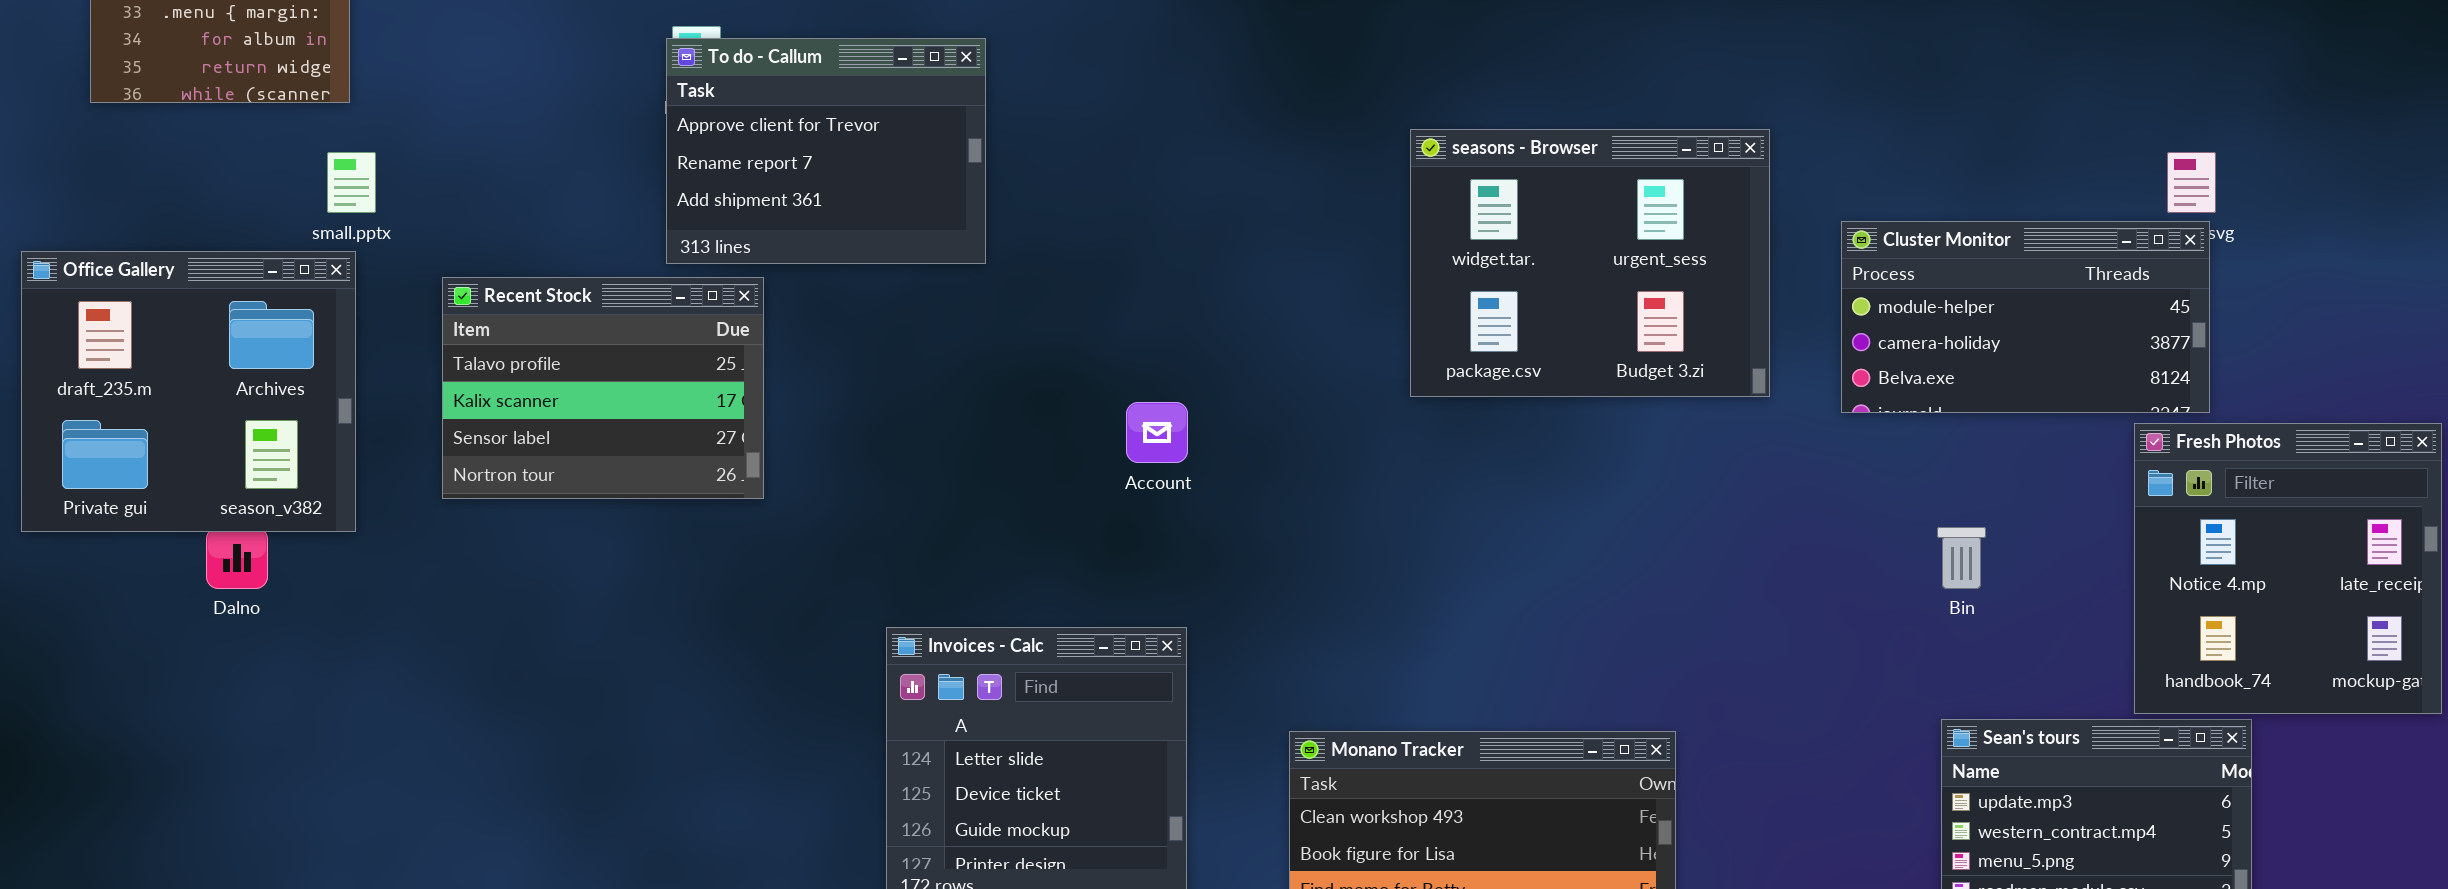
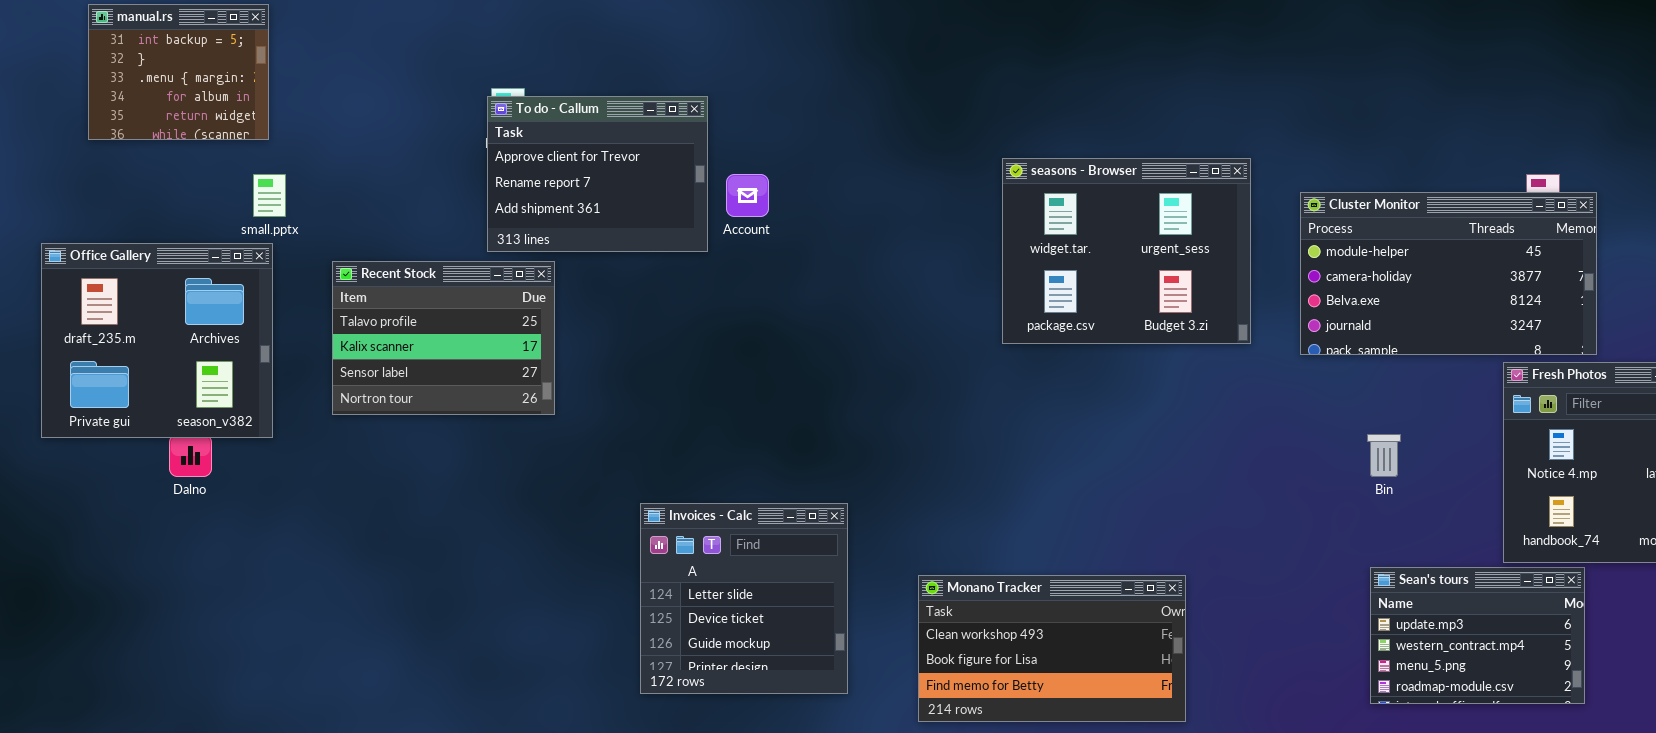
Cluster Monitor: [1841,221,2210,413] -> [1300,192,1597,355], resized
Account: [1126,402,1188,463] -> [726,174,769,217], moved

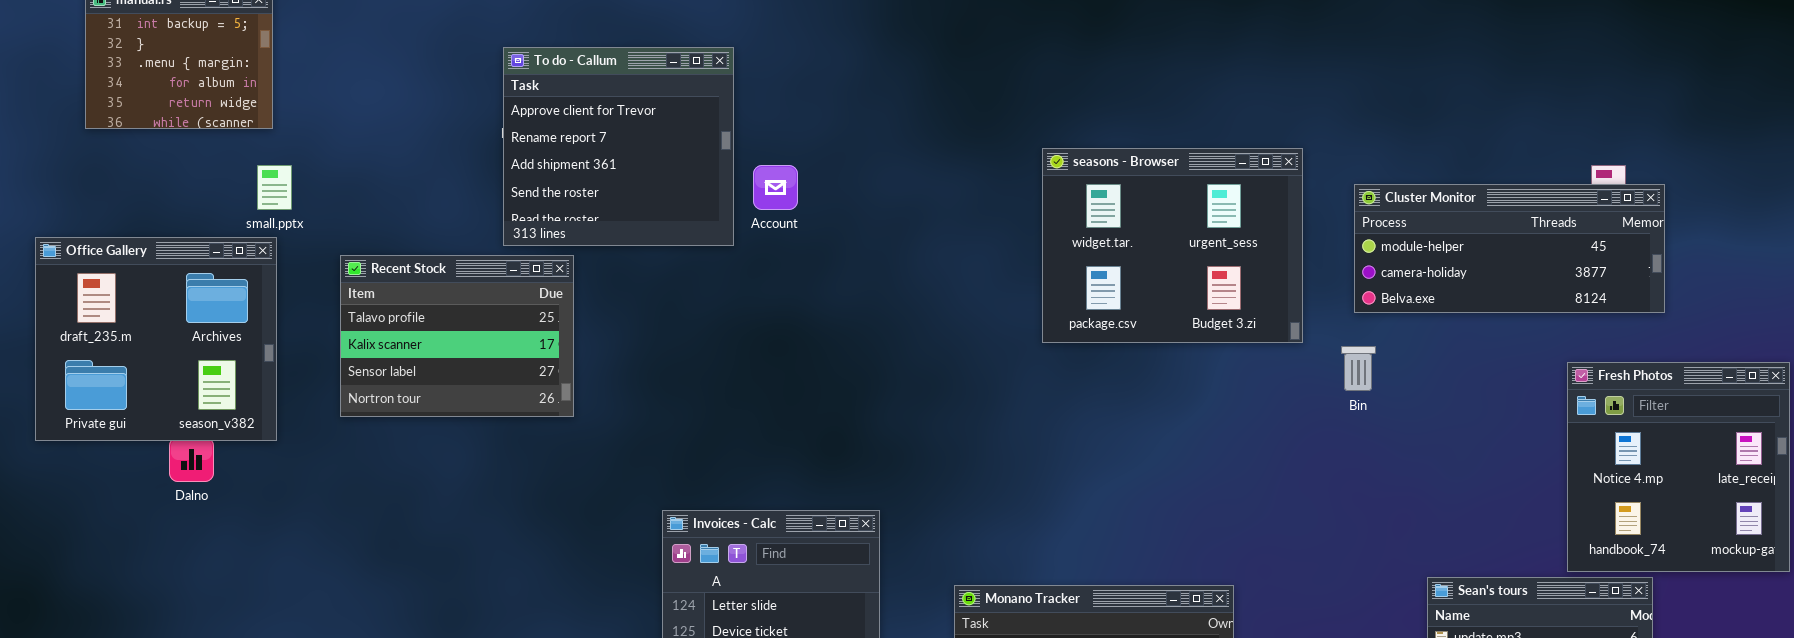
To do - Callum: [487,96,708,252] -> [503,47,734,246], resized
Cluster Monitor: [1300,192,1597,355] -> [1354,184,1665,313], resized
Bin: [1367,434,1401,477] -> [1341,346,1376,391], moved

